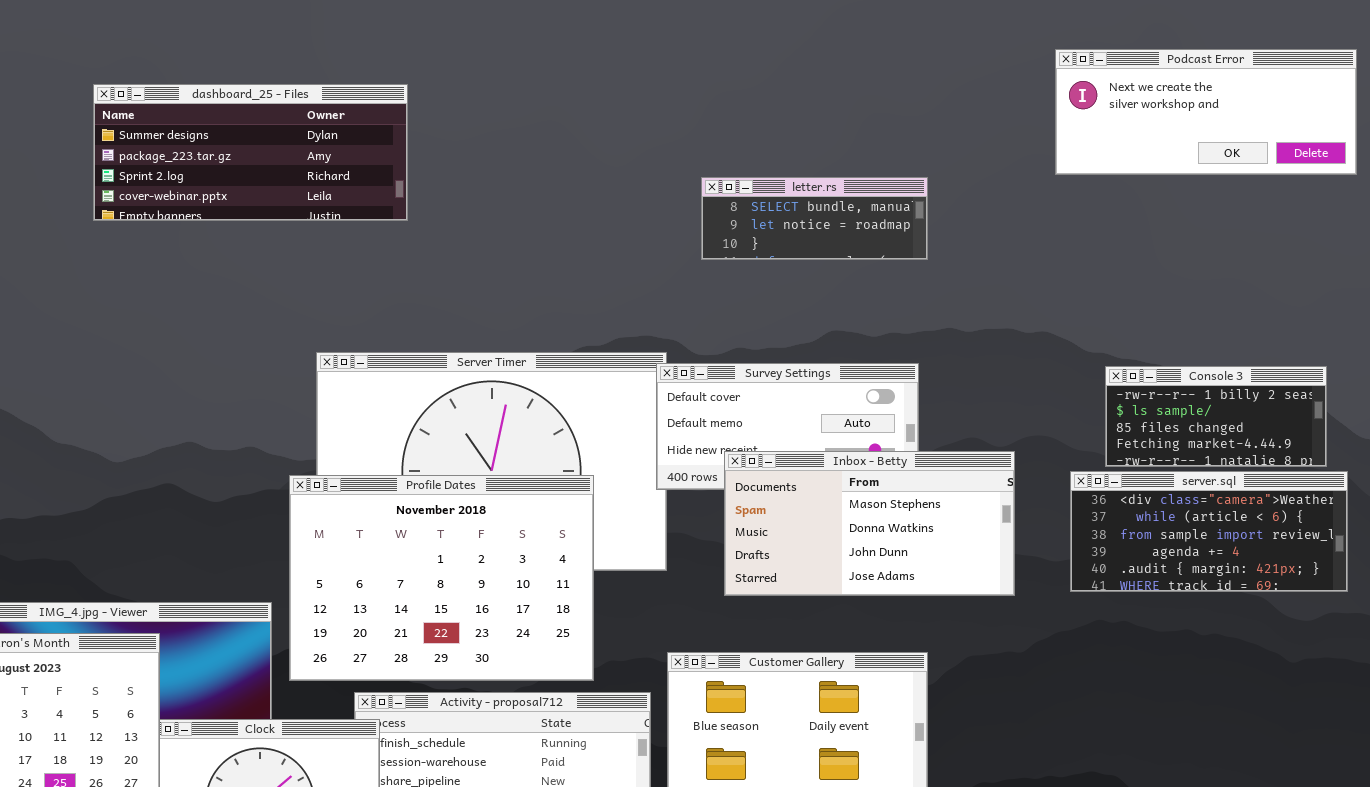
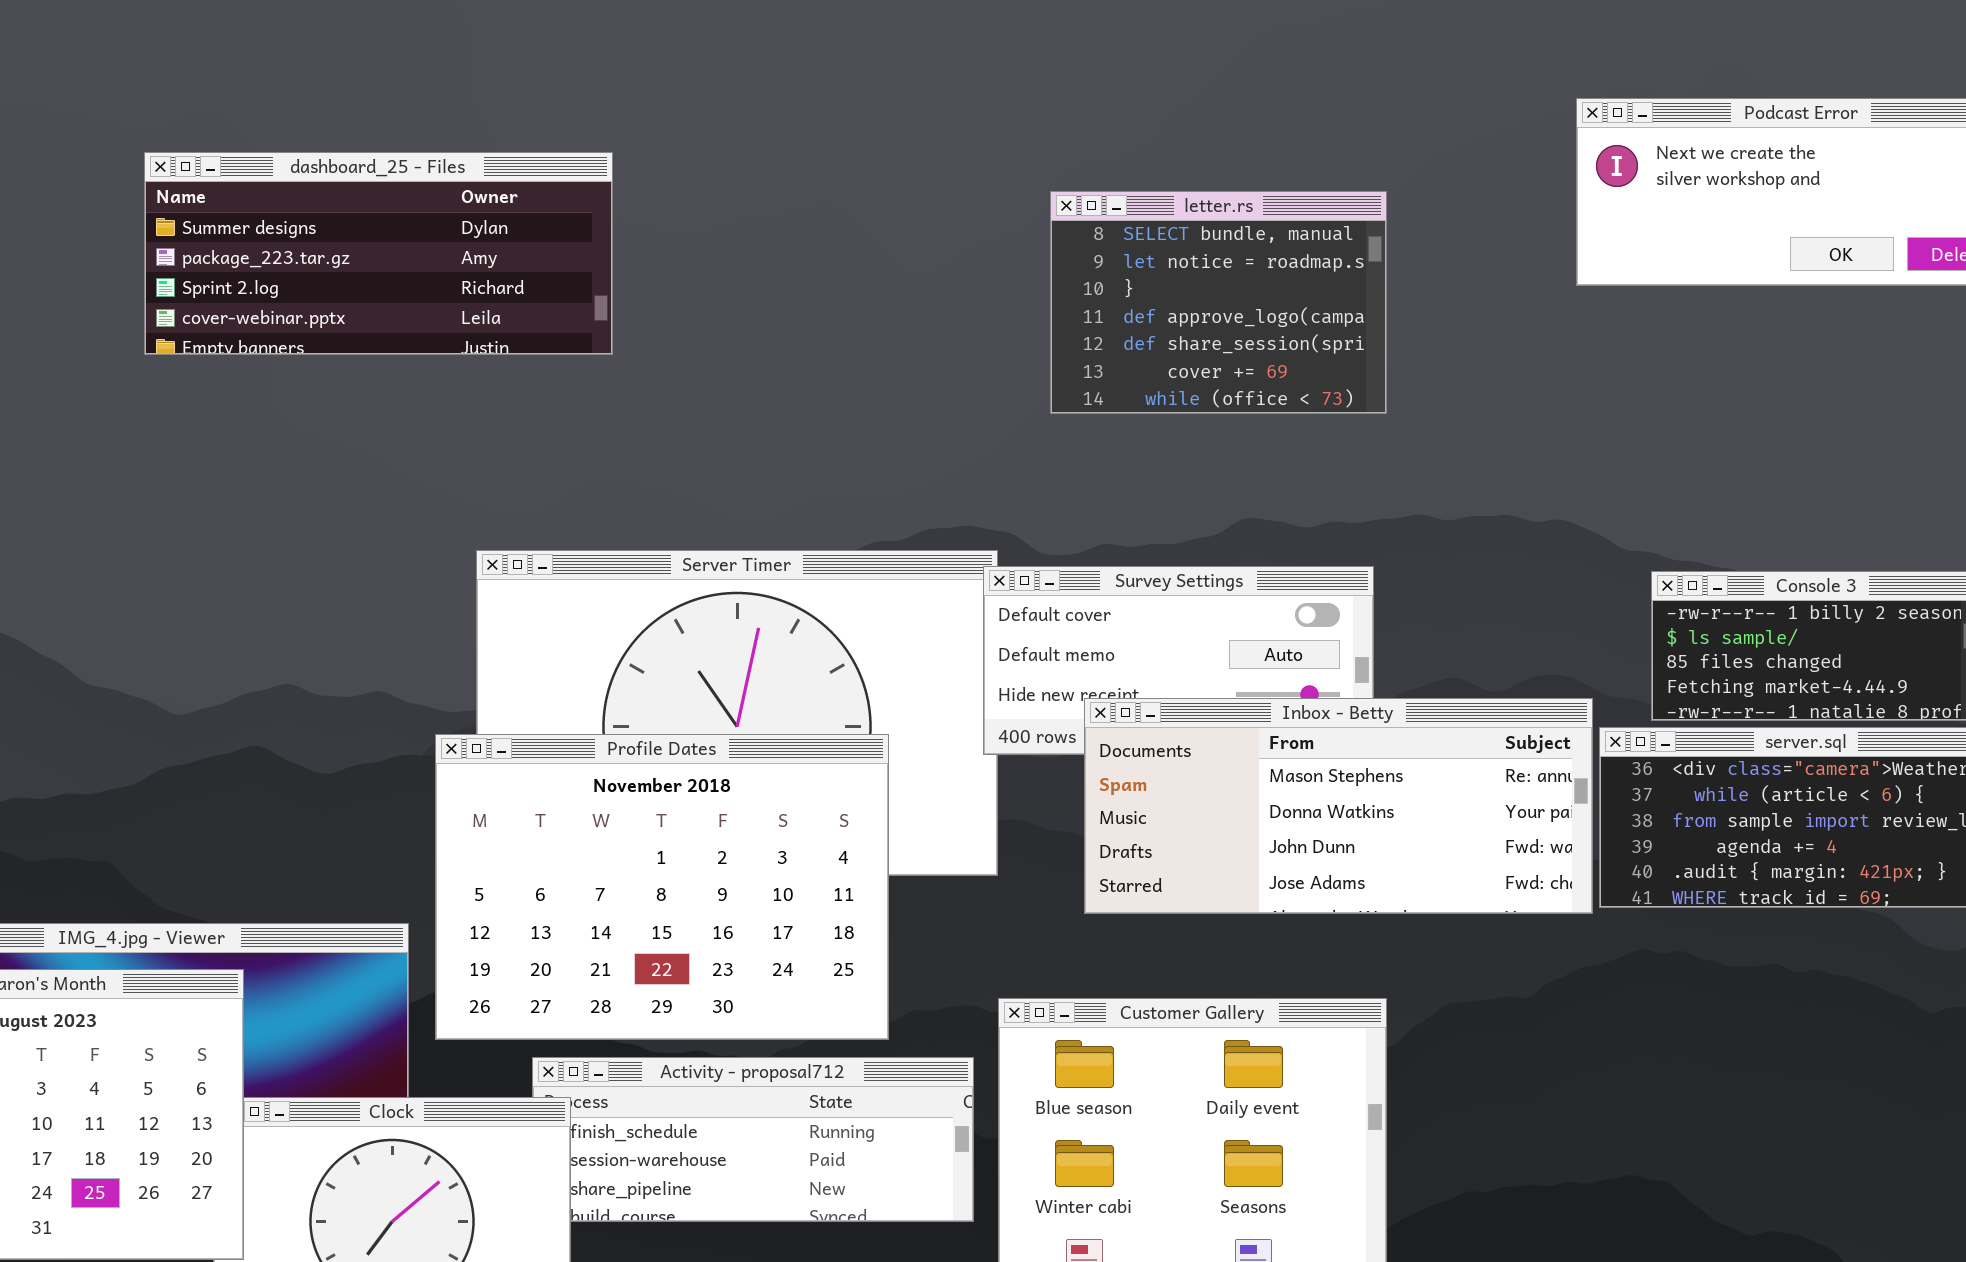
letter.rs: [701,177,928,260] -> [1050,191,1387,414], resized
Inbox - Betty: [724,451,1015,596] -> [1084,698,1593,914], resized

